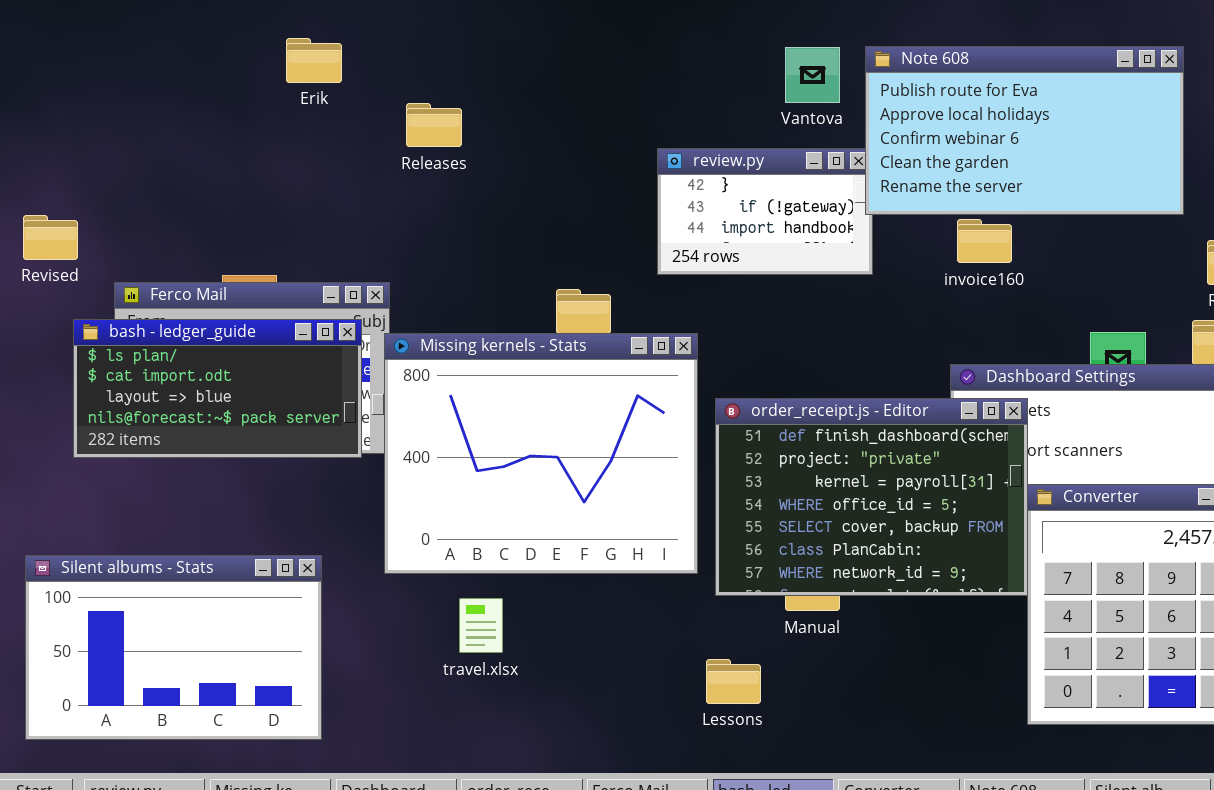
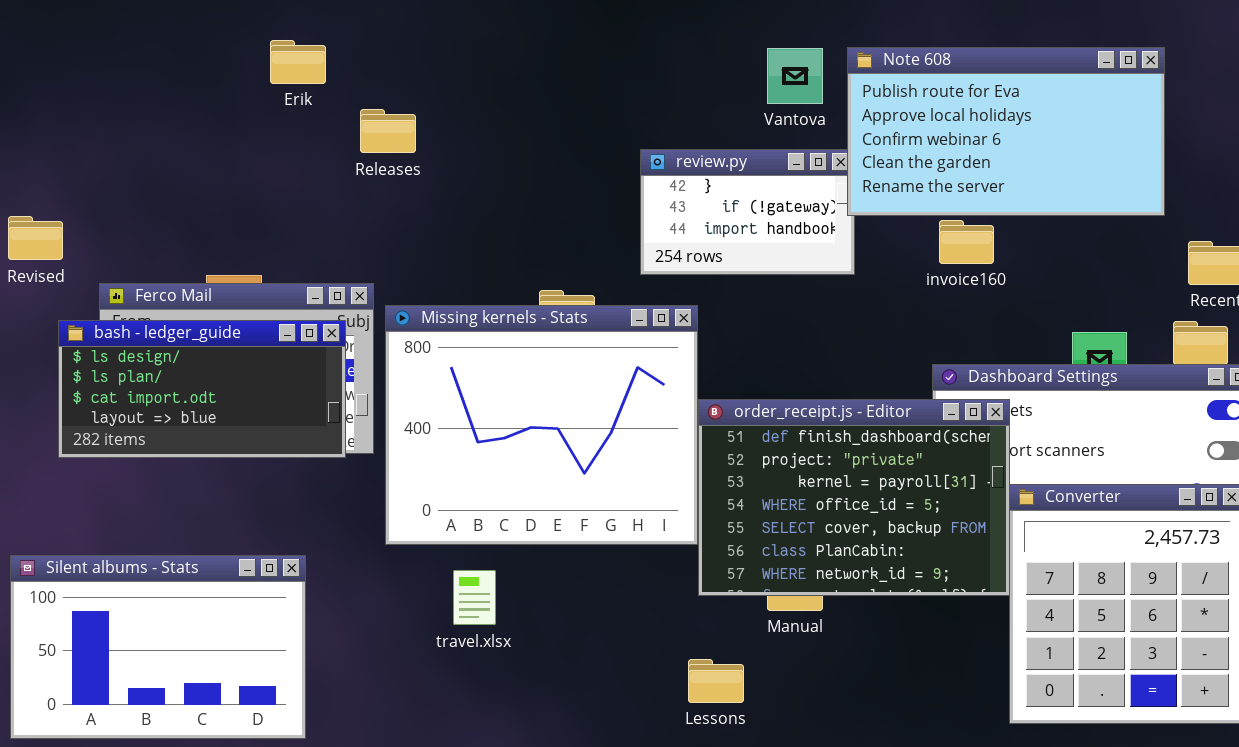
Releases: [406,103,462,147] -> [360,109,416,153], moved
bash - ledger_guide: [73,319,362,458] -> [58,320,346,458], scrolled up 1 row
Missing kernels - Stats: [384,333,698,574] -> [385,305,698,545], moved
travel.xlsx: [459,598,503,653] -> [453,570,496,625], moved

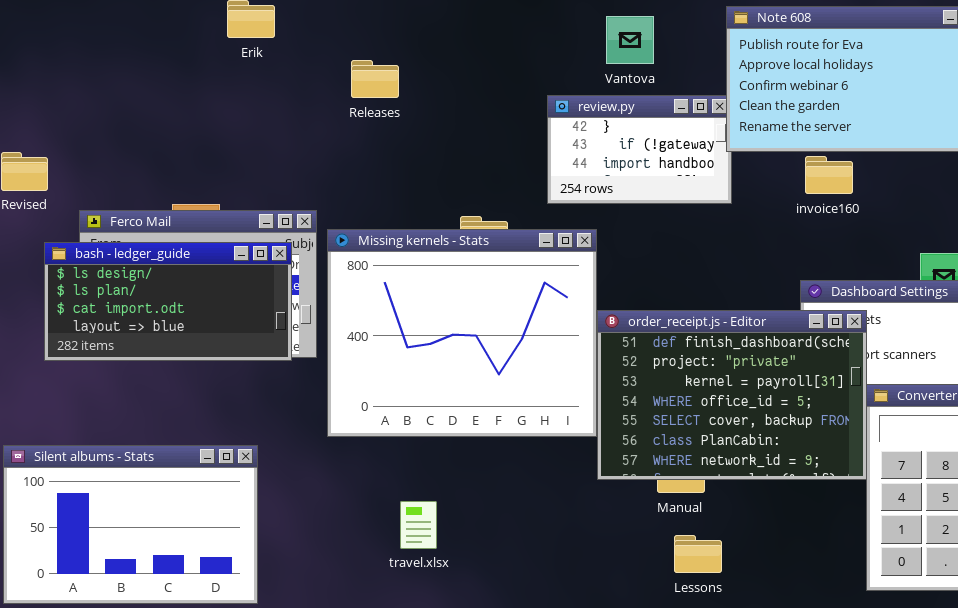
Vantova: [767,48,823,104] -> [606,16,654,64], moved
Releases: [360,109,416,153] -> [351,60,399,98], moved
travel.xlsx: [453,570,496,625] -> [400,501,437,549], moved
Lessons: [688,659,744,703] -> [674,535,722,573], moved

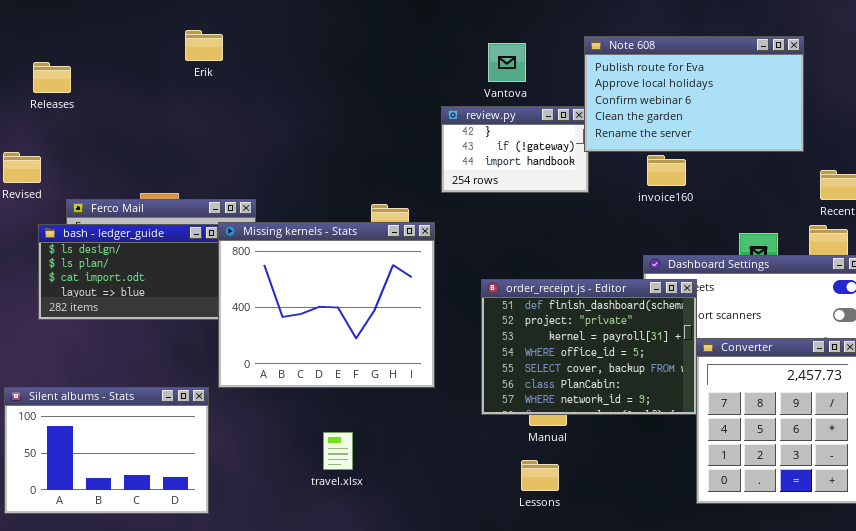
Releases: [351,60,399,98] -> [33,62,71,93], moved
Missing kernels - Stats: [327,229,597,437] -> [218,222,435,388], moved
Lessons: [674,535,722,573] -> [521,460,559,491], moved

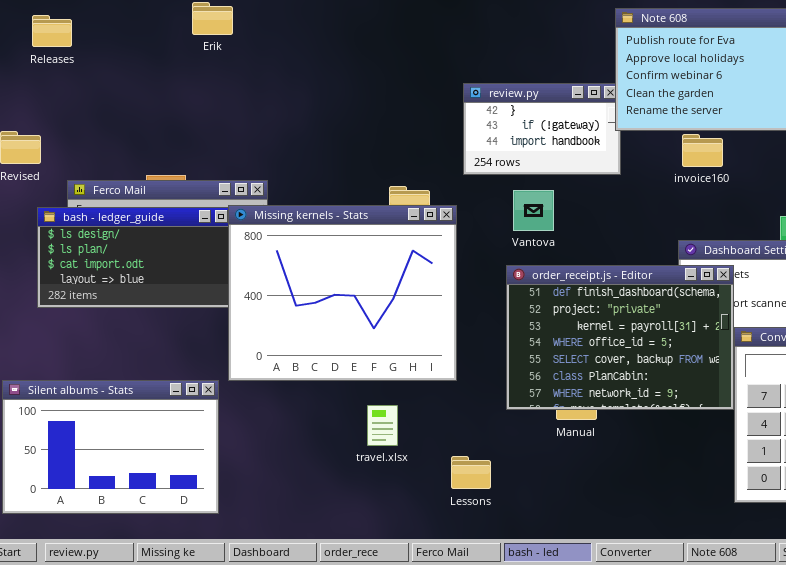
Vantova: [488,43,526,82] -> [513,190,554,231], moved
Releases: [33,62,71,93] -> [32,15,72,47], moved
travel.xlsx: [323,432,353,470] -> [367,405,398,446], moved
Lessons: [521,460,559,491] -> [451,456,491,489], moved

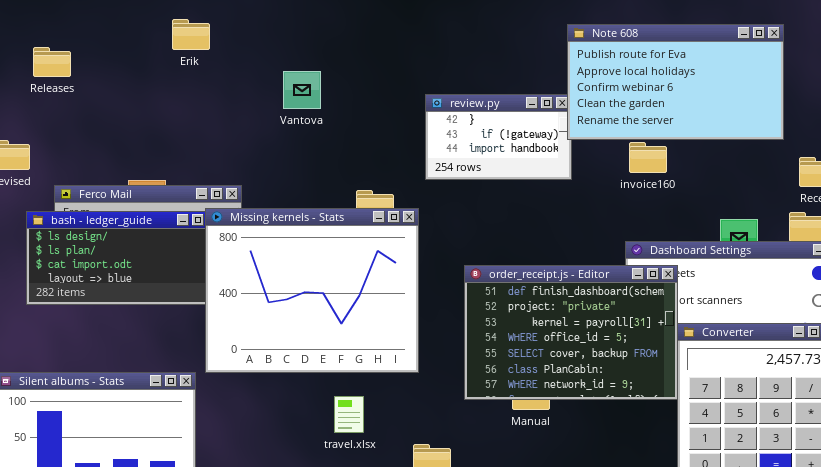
Releases: [32,15,72,47] -> [33,47,71,77], moved
Vantova: [513,190,554,231] -> [283,71,321,109], moved

